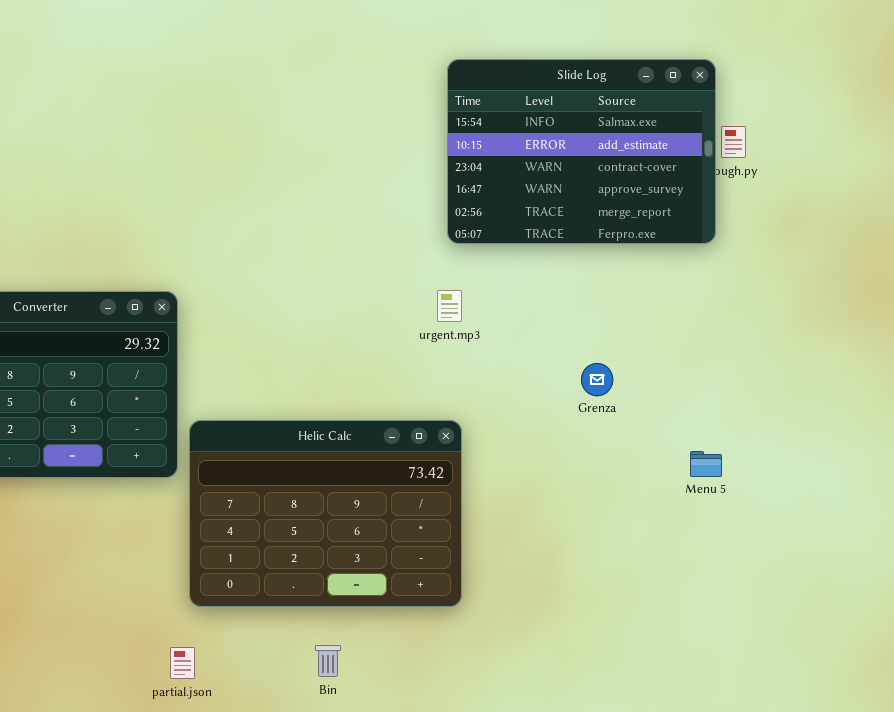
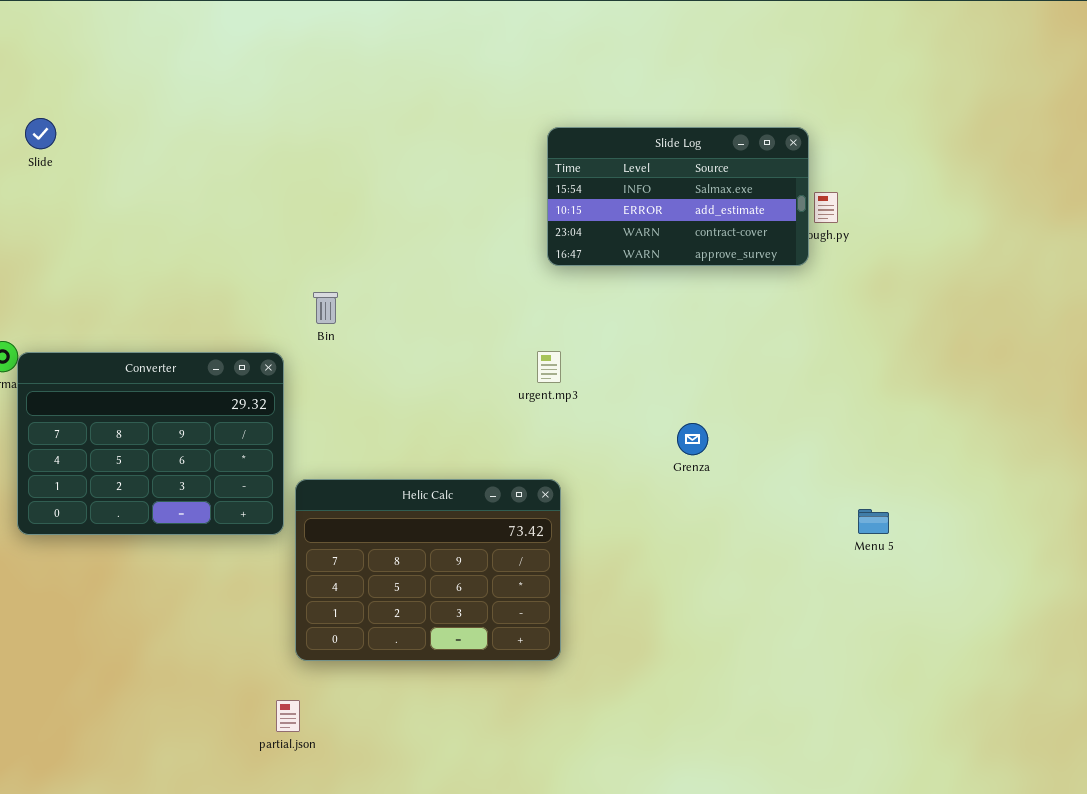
Slide Log: [447,59,716,244] -> [547,127,809,266], resized
Menu 5: [690,451,722,477] -> [858,509,889,534], moved
Bin: [315,645,341,677] -> [313,292,338,324], moved

